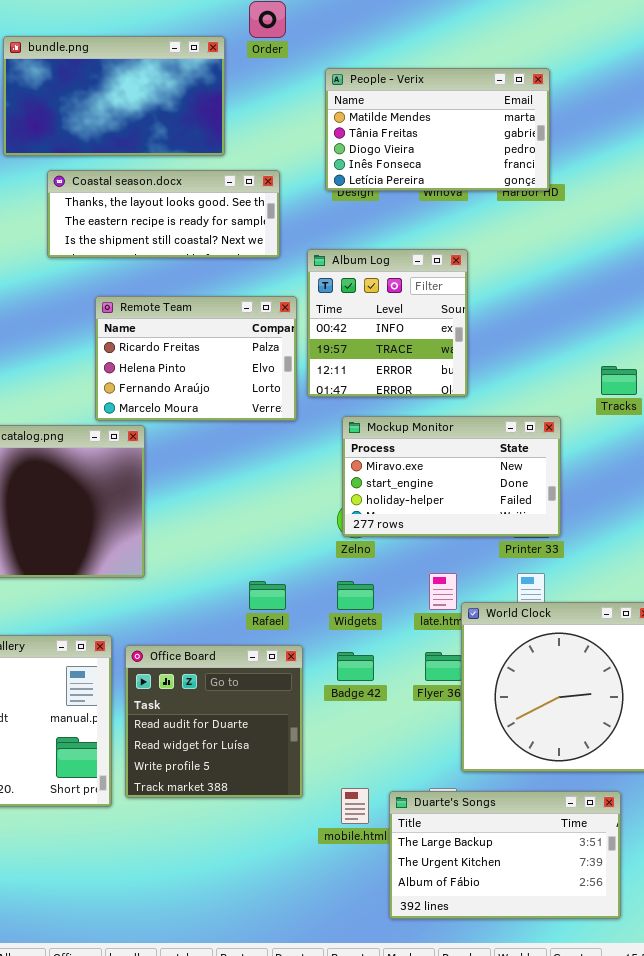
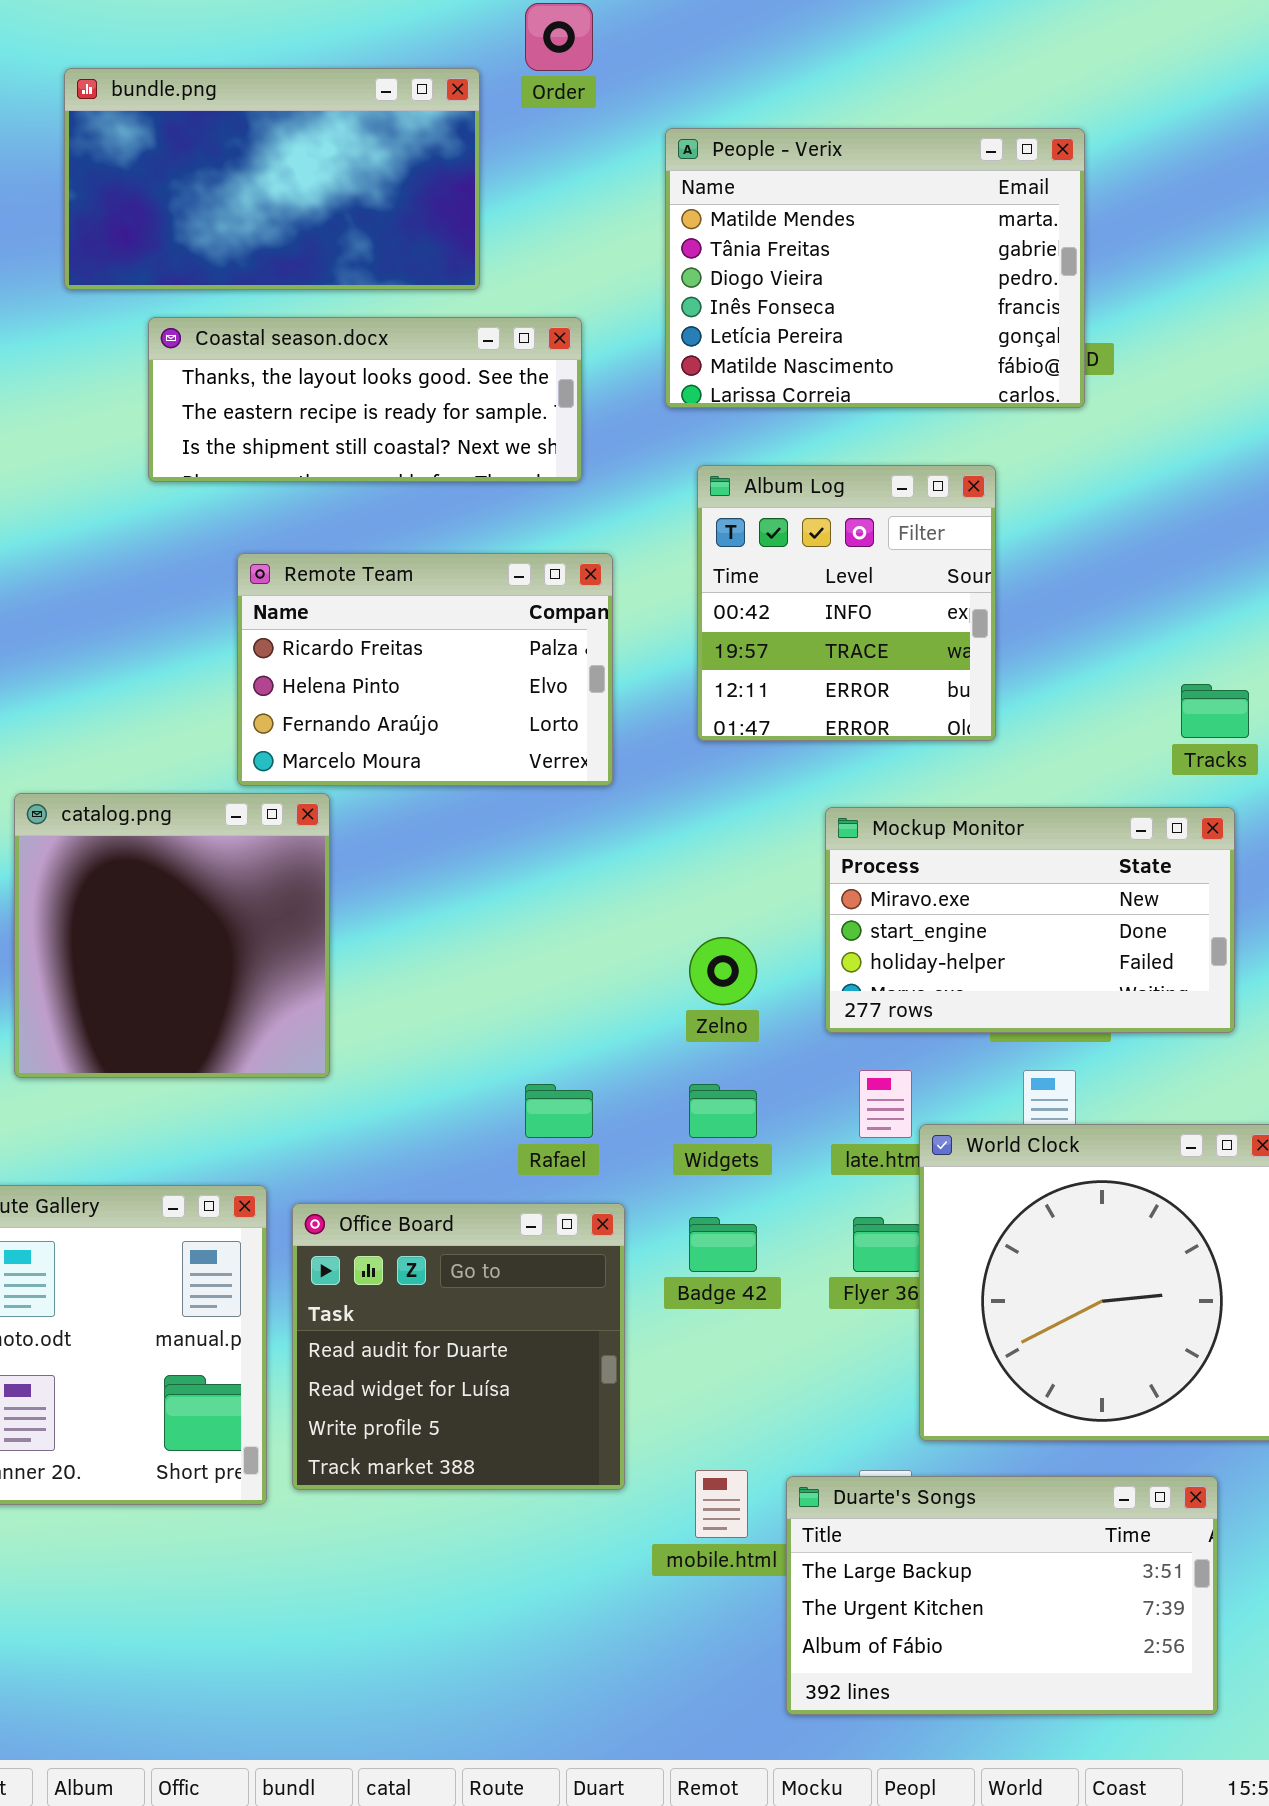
People - Verix: [325,68,550,191] -> [665,128,1085,408], resized
Album Log: [307,249,468,397] -> [697,465,996,741], moved
Mockup Monitor: [342,416,561,537] -> [825,807,1235,1033], moved

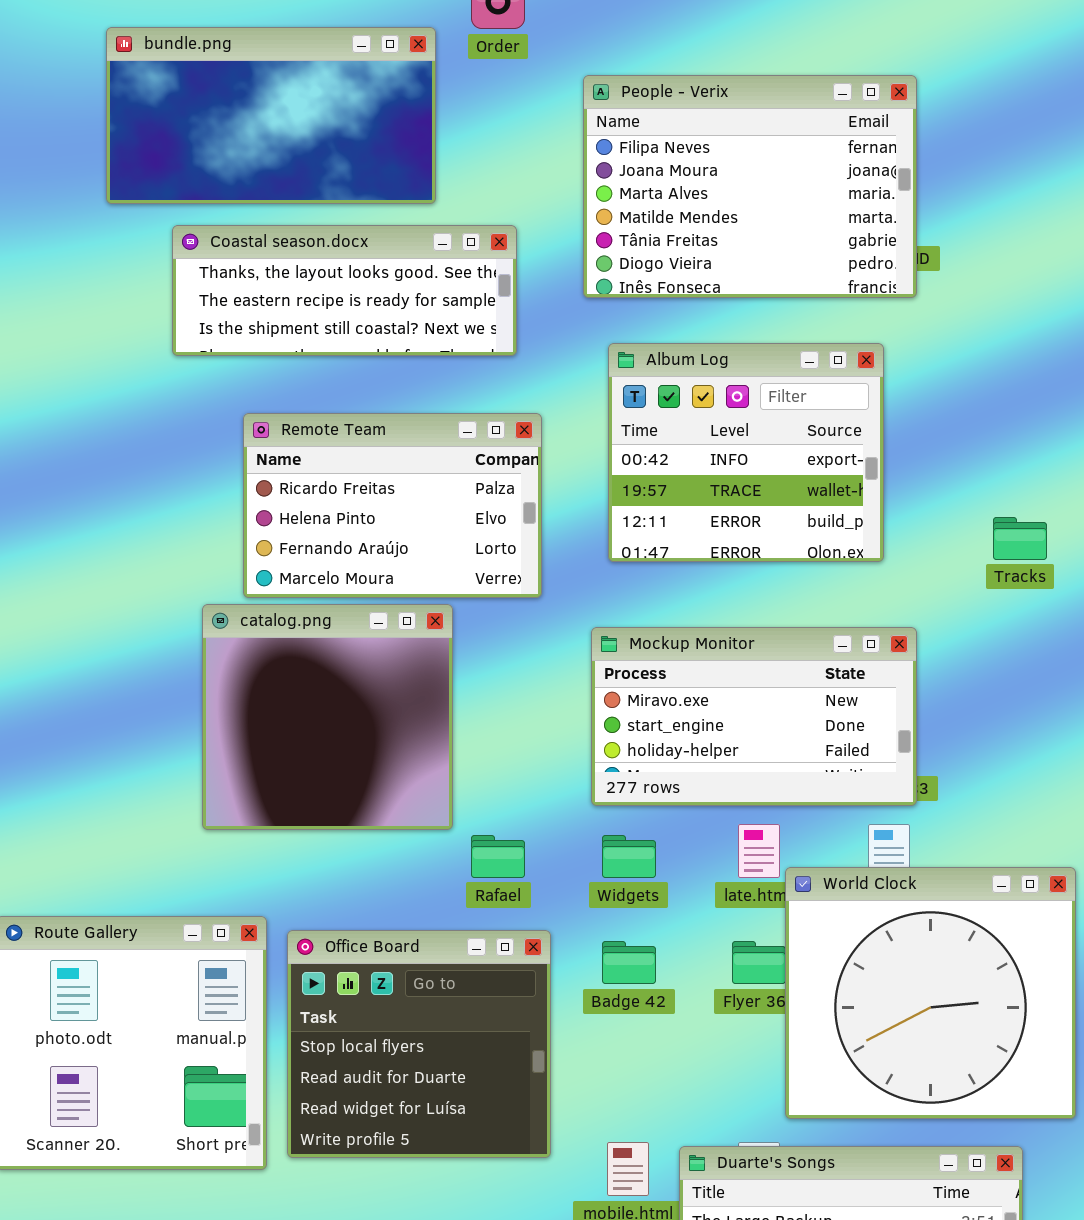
People - Verix: [665,128,1085,408] -> [583,75,917,298], scrolled up 3 rows
Album Log: [697,465,996,741] -> [608,343,884,562], resized
catalog.png: [14,793,330,1078] -> [202,604,453,830], moved
Mockup Monitor: [825,807,1235,1033] -> [591,627,917,806], moved
Office Board: [292,1203,625,1490] -> [287,930,551,1158], scrolled up 1 row

